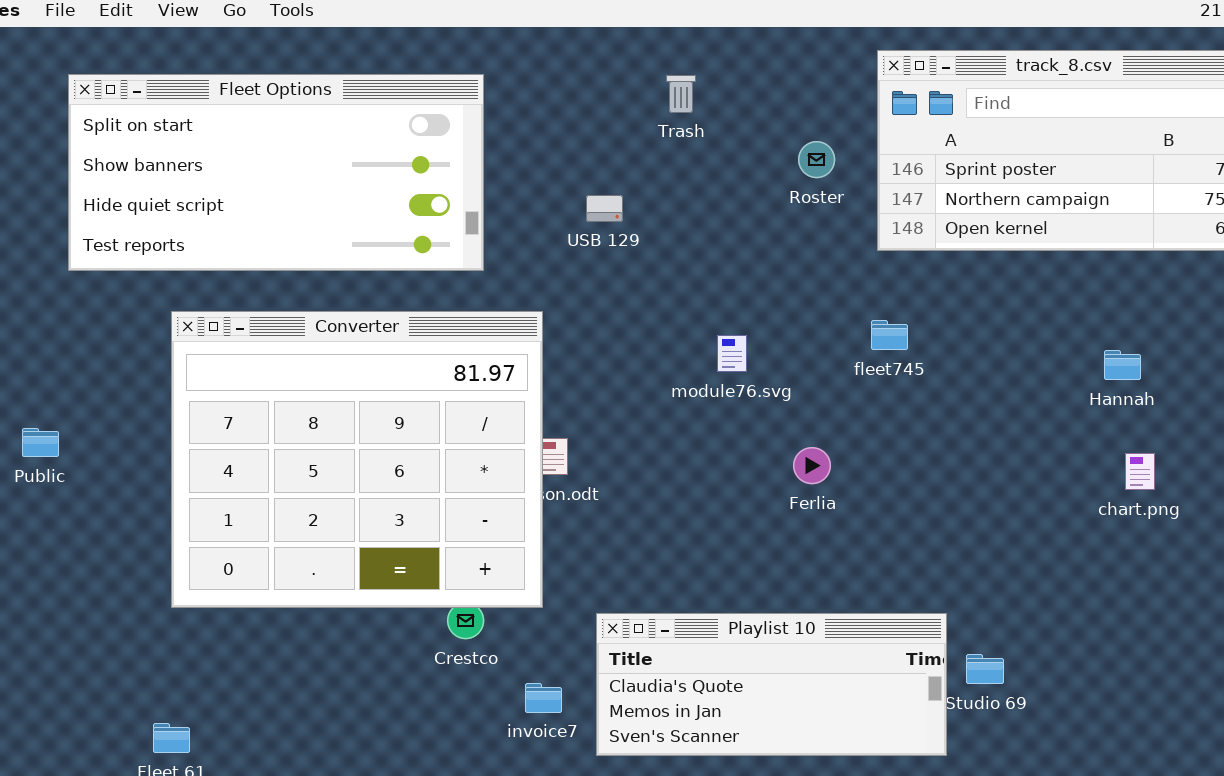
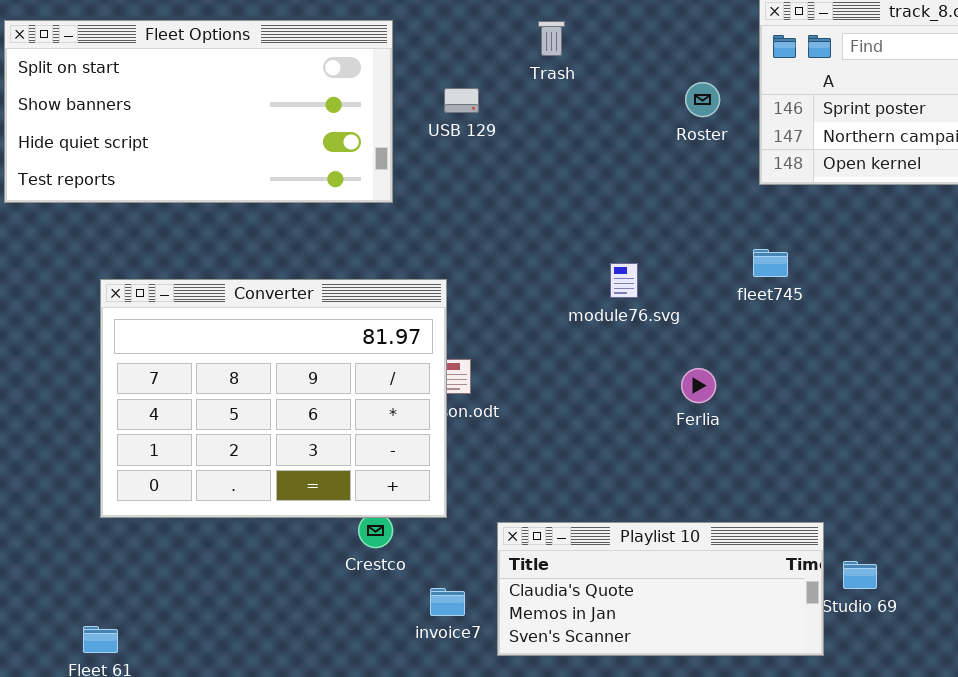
Trash: [666,75,696,113] -> [538,21,565,56], moved
USB 129: [586,195,623,222] -> [444,88,479,113], moved
Converter: [171,311,543,608] -> [100,279,447,518], resized

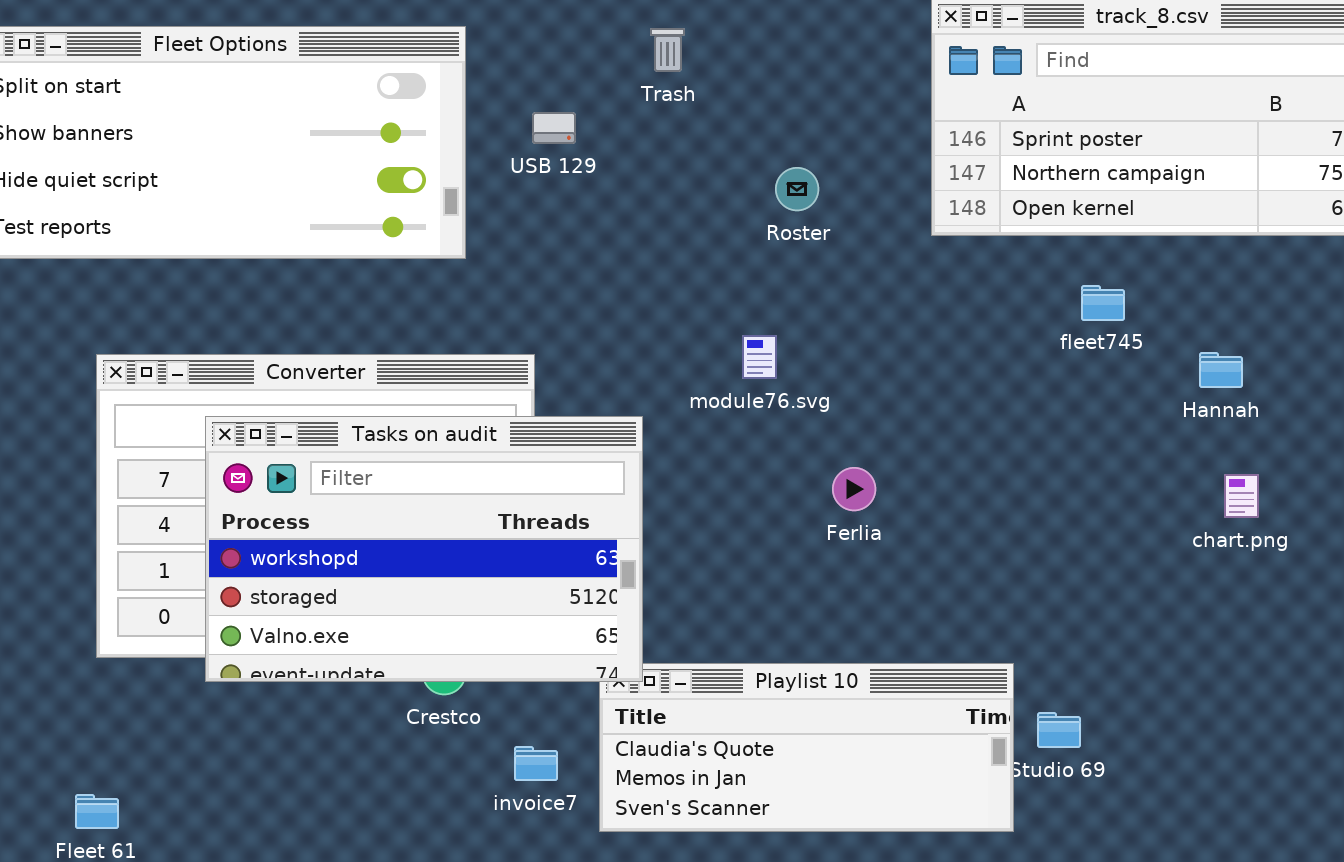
Roster: [685,82,720,117] -> [775,167,819,211], moved
fleet745: [753,249,788,277] -> [1081,285,1125,321], moved
Tasks on audit: none -> [205,416,643,682], opened

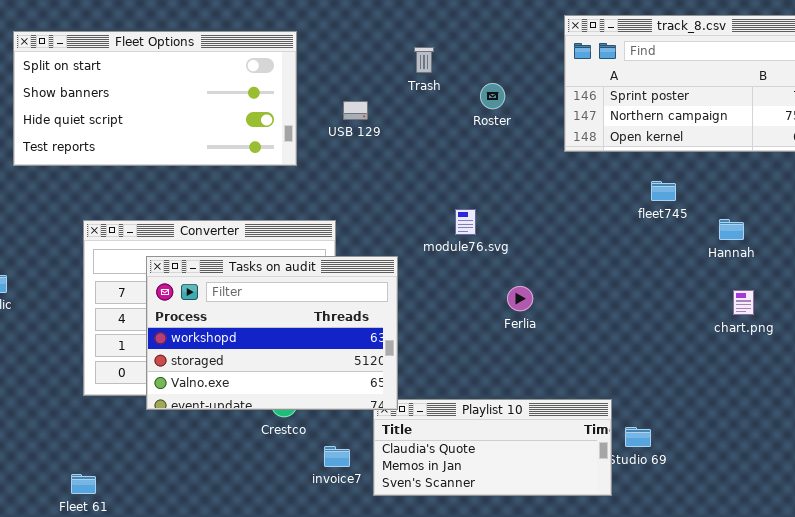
Trash: [650,28,685,72] -> [414,47,434,73], moved
USB 129: [532,112,576,144] -> [343,101,368,120], moved
Roster: [775,167,819,211] -> [480,83,505,109], moved

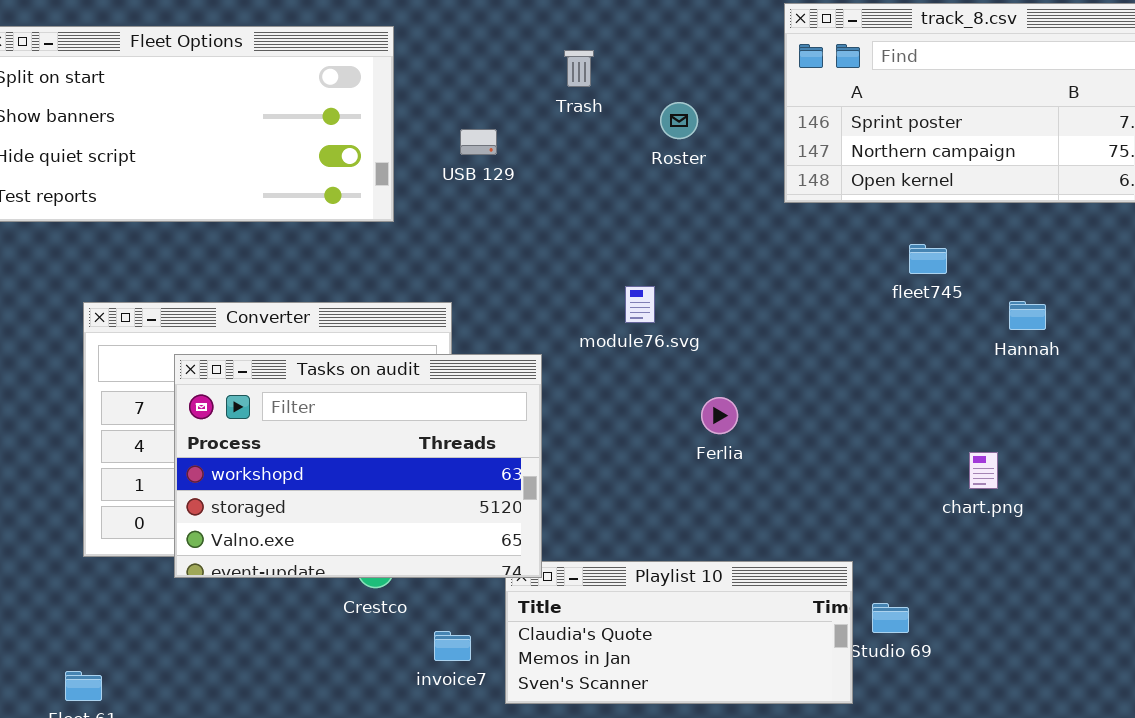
chart.png: [733,290,754,315] -> [969,452,998,489], moved

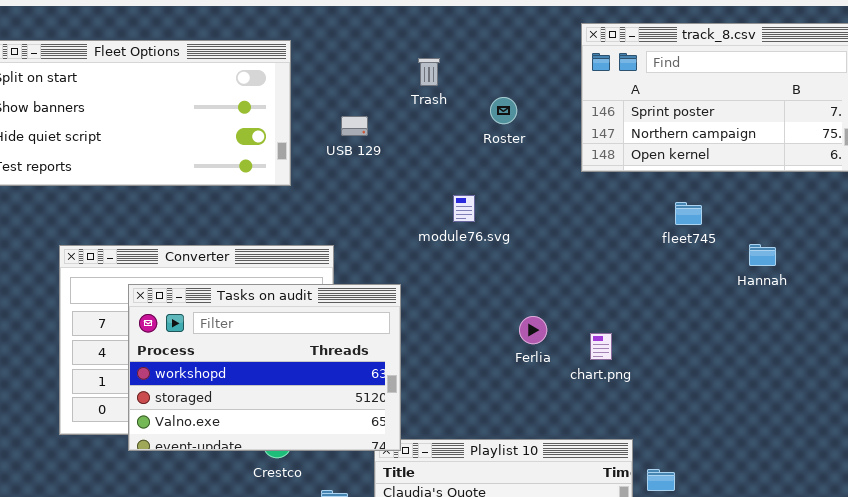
module76.svg: [625,286,655,323] -> [453,195,475,222], moved
chart.png: [969,452,998,489] -> [590,333,612,360], moved

